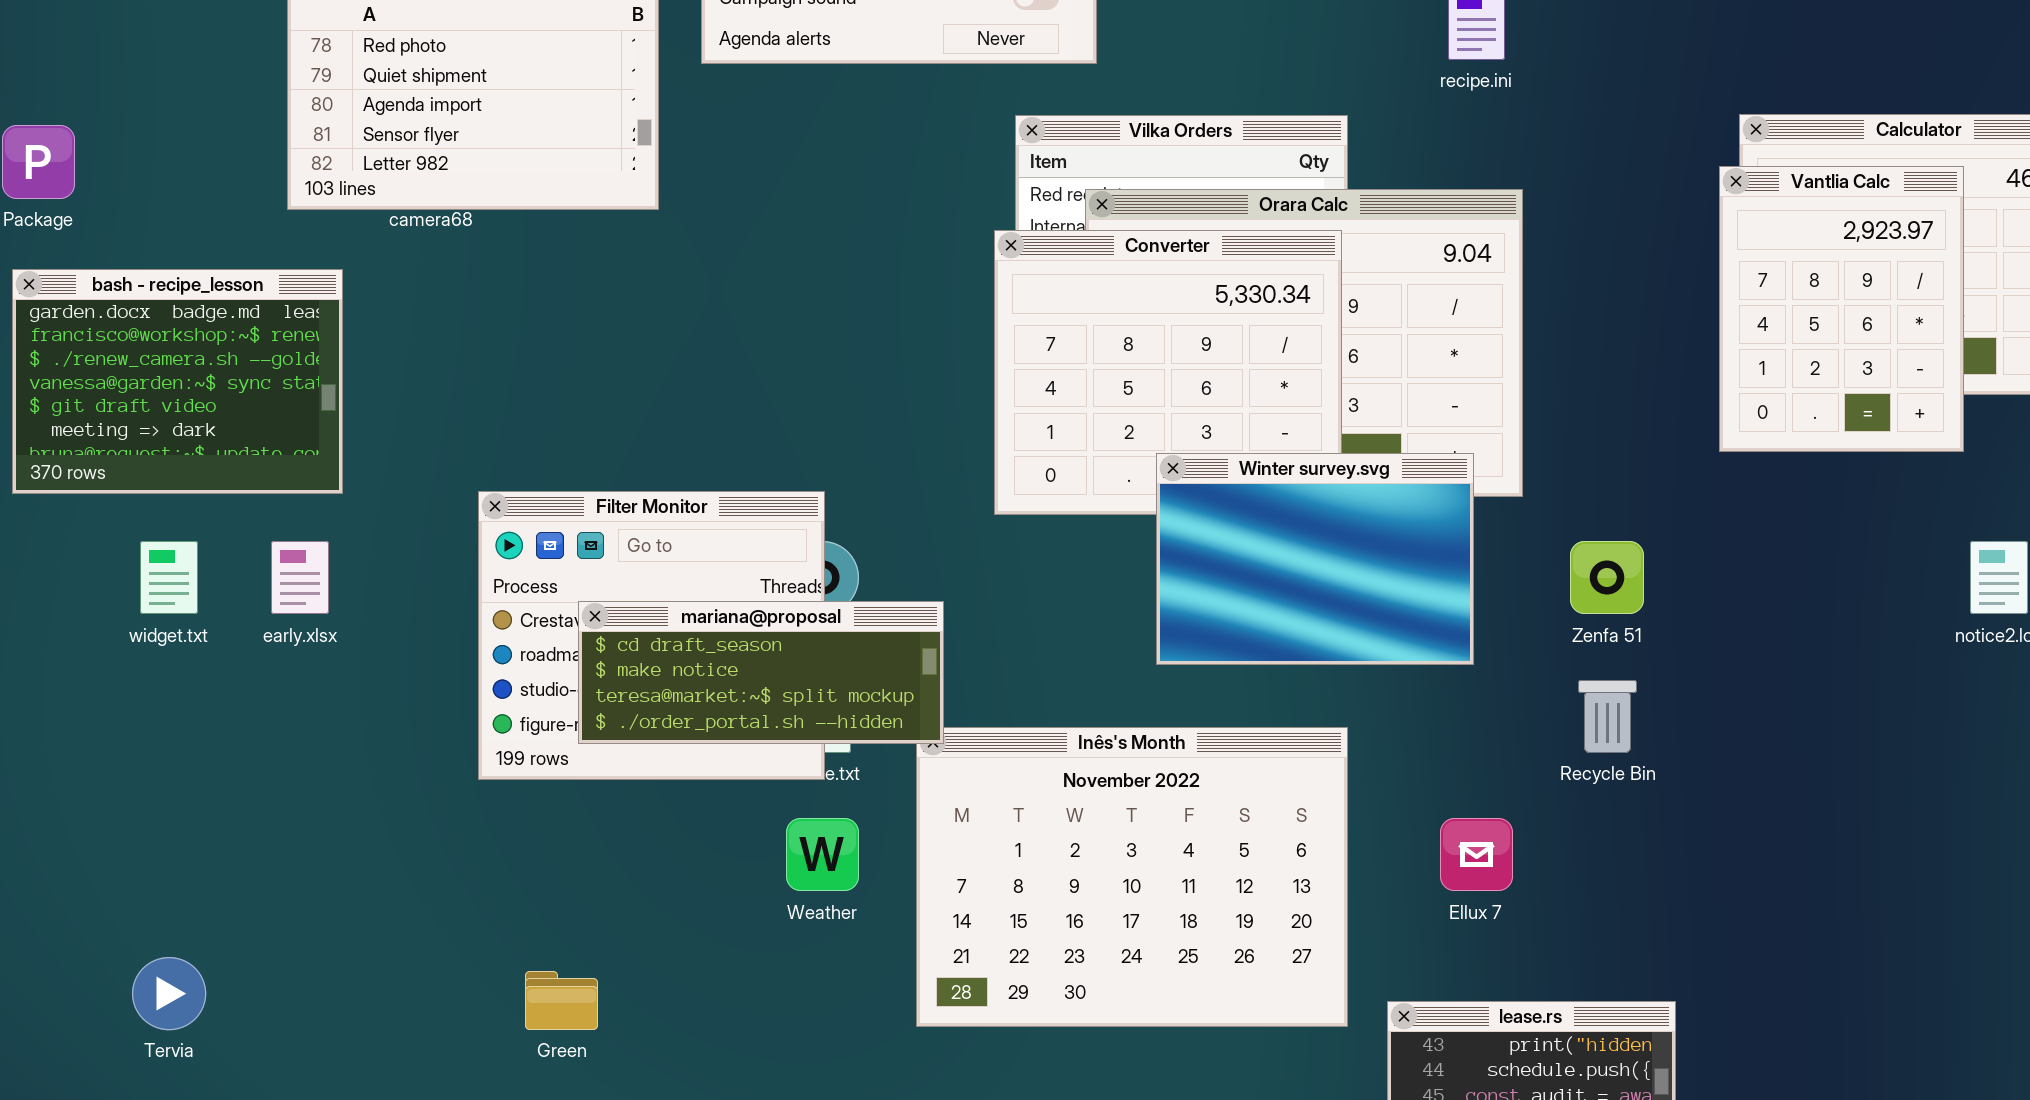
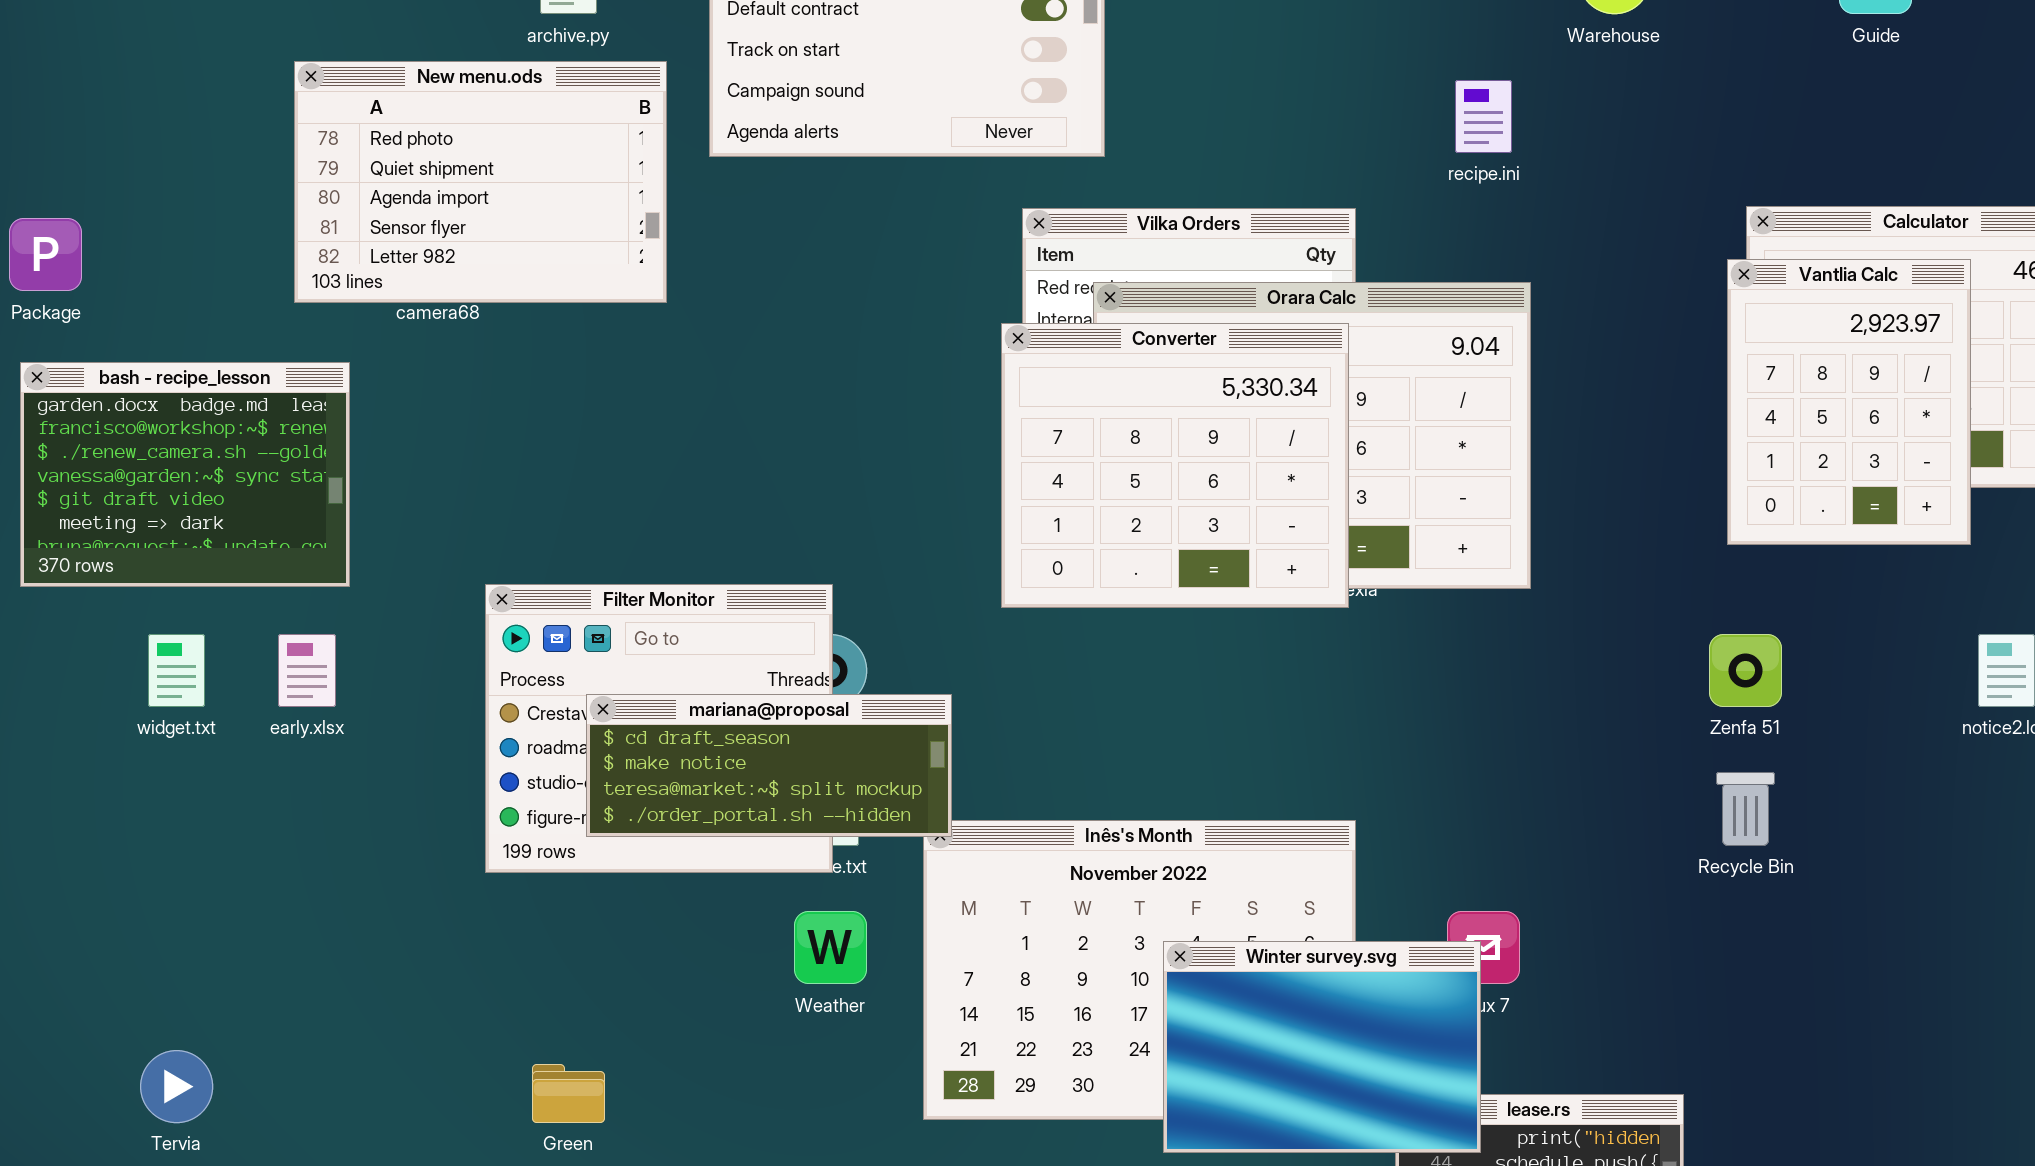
Winter survey.svg: [1156,453,1474,665] -> [1163,941,1481,1153], moved
Zenfa 51: [1570,541,1644,614] -> [1709,634,1782,707], moved
Recycle Bin: [1578,680,1637,753] -> [1716,772,1775,846], moved

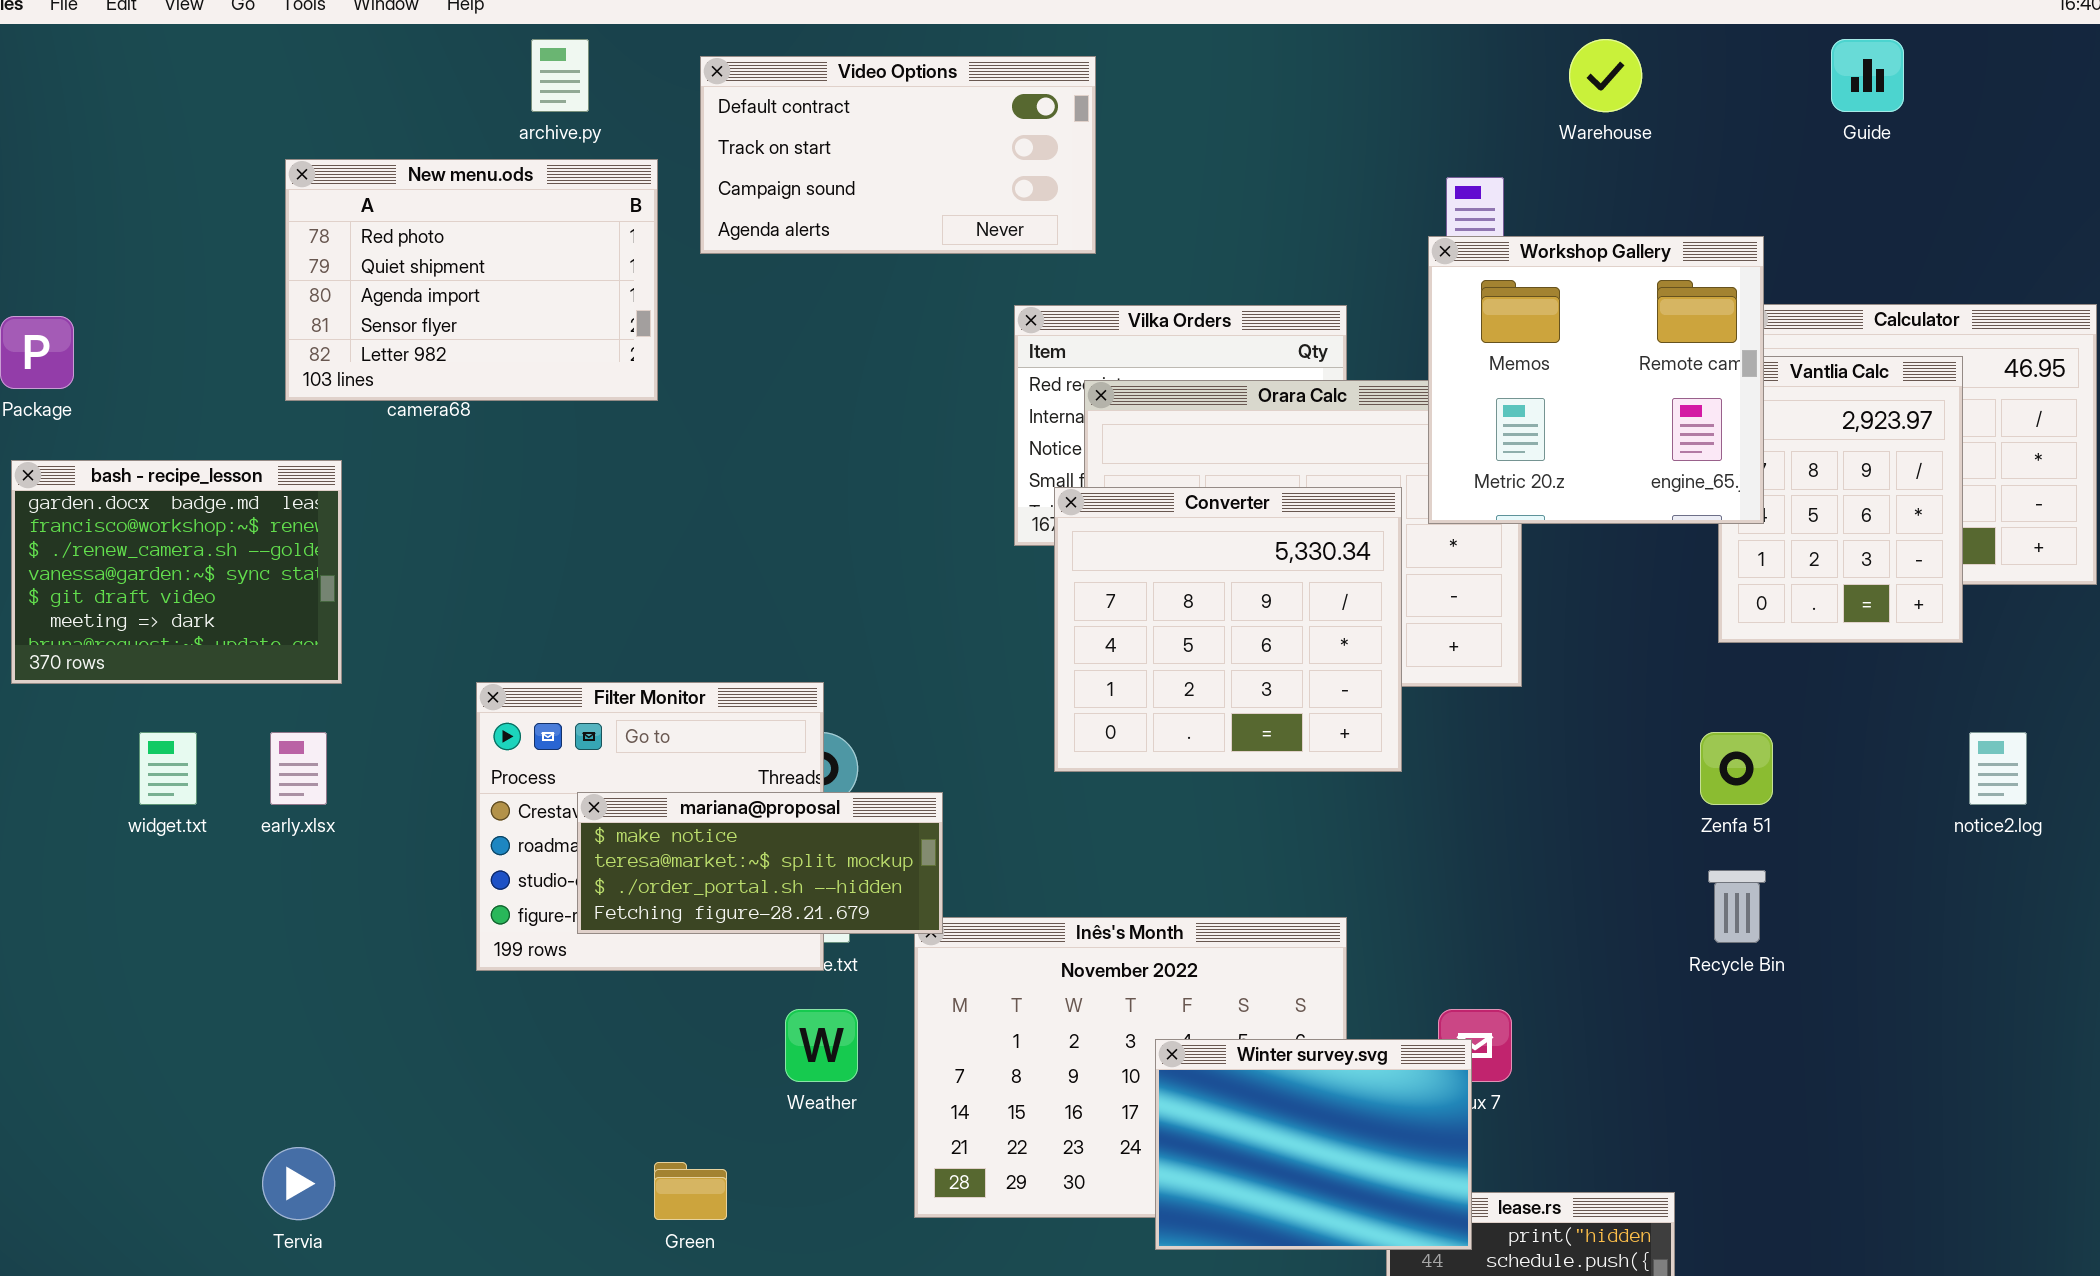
Workshop Gallery: none -> [1428,236,1764,524], opened
Converter: [1001,323,1349,608] -> [1054,487,1402,772], moved
mariana@proposal: [586,694,952,837] -> [577,792,943,934], scrolled down 1 row
Tervia: [140,1050,213,1123] -> [262,1147,335,1220], moved
Green: [532,1064,605,1123] -> [654,1162,727,1220], moved

